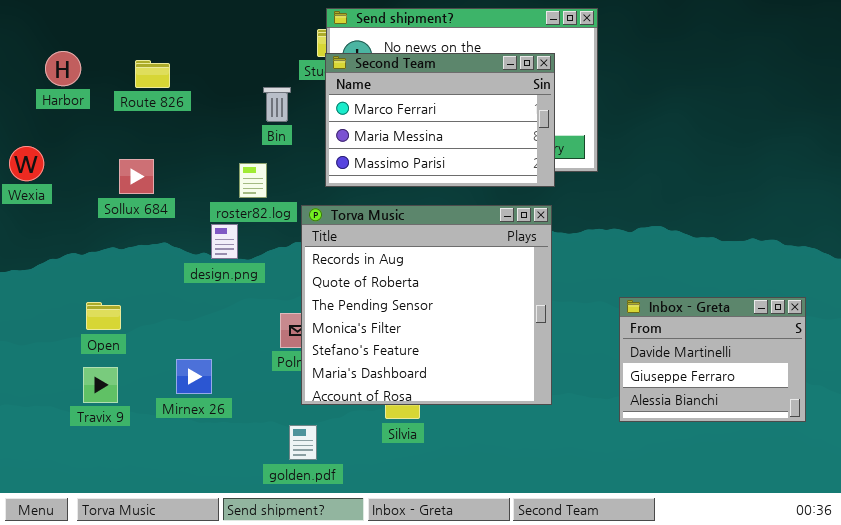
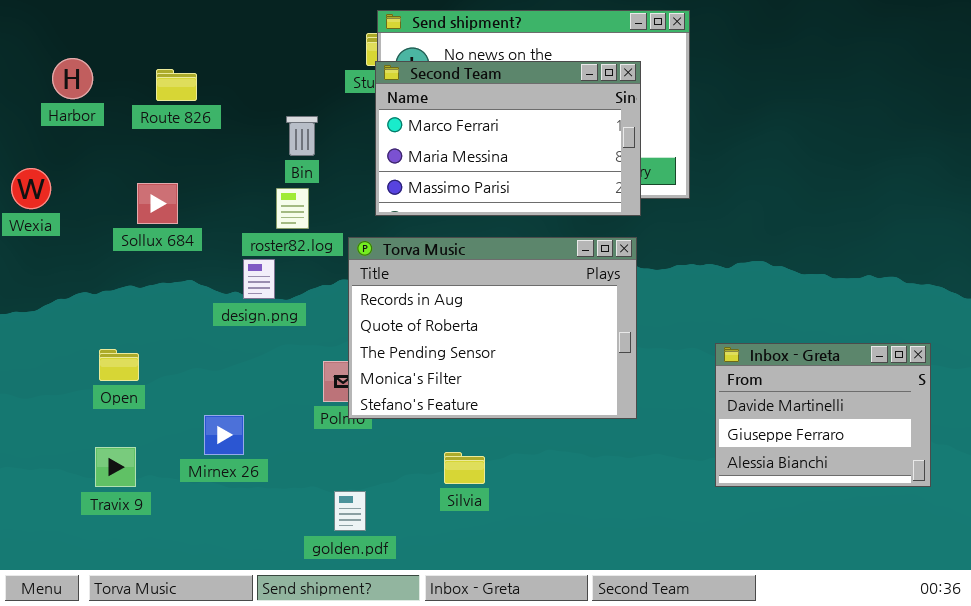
Bin: [263,87,291,122] -> [286,116,318,156], moved
Torva Music: [301,205,552,405] -> [348,237,637,419], resized
Travix 9: [83,367,118,403] -> [95,447,136,487], moved

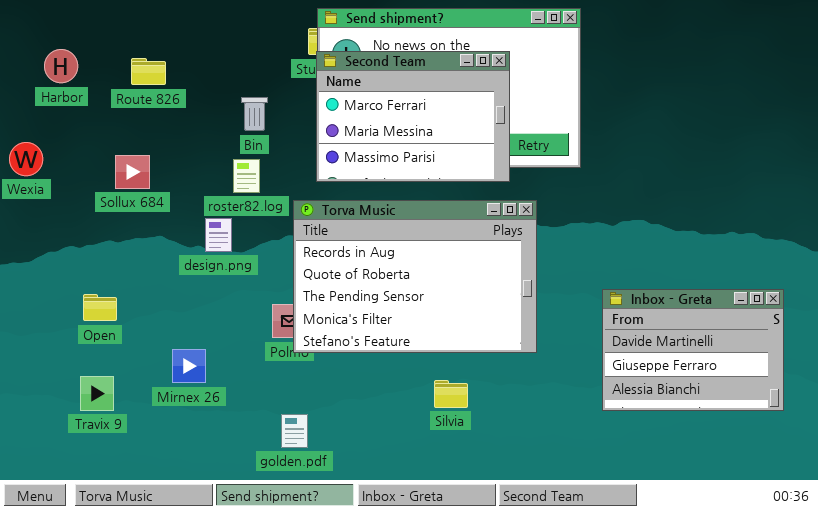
Second Team: [375,61,641,216] -> [316,51,510,182], resized
Silvia: [444,452,485,484] -> [434,380,468,408], moved

